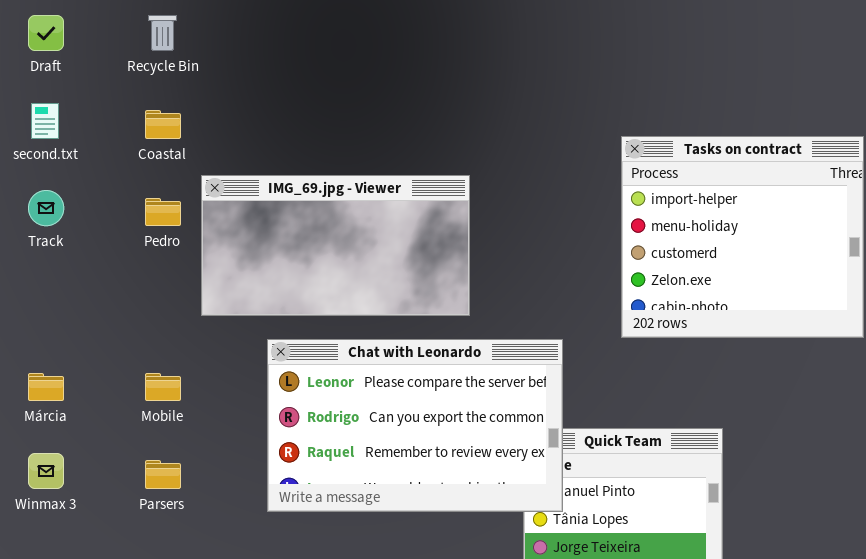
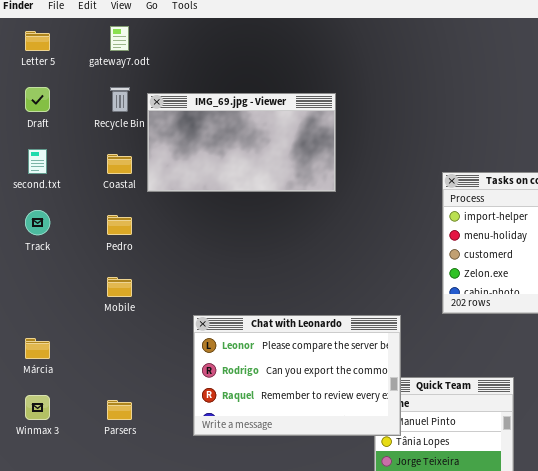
IMG_69.jpg - Viewer: [201,175,470,316] -> [147,93,336,192], moved
Mobile: [145,373,181,401] -> [107,277,132,297], moved

